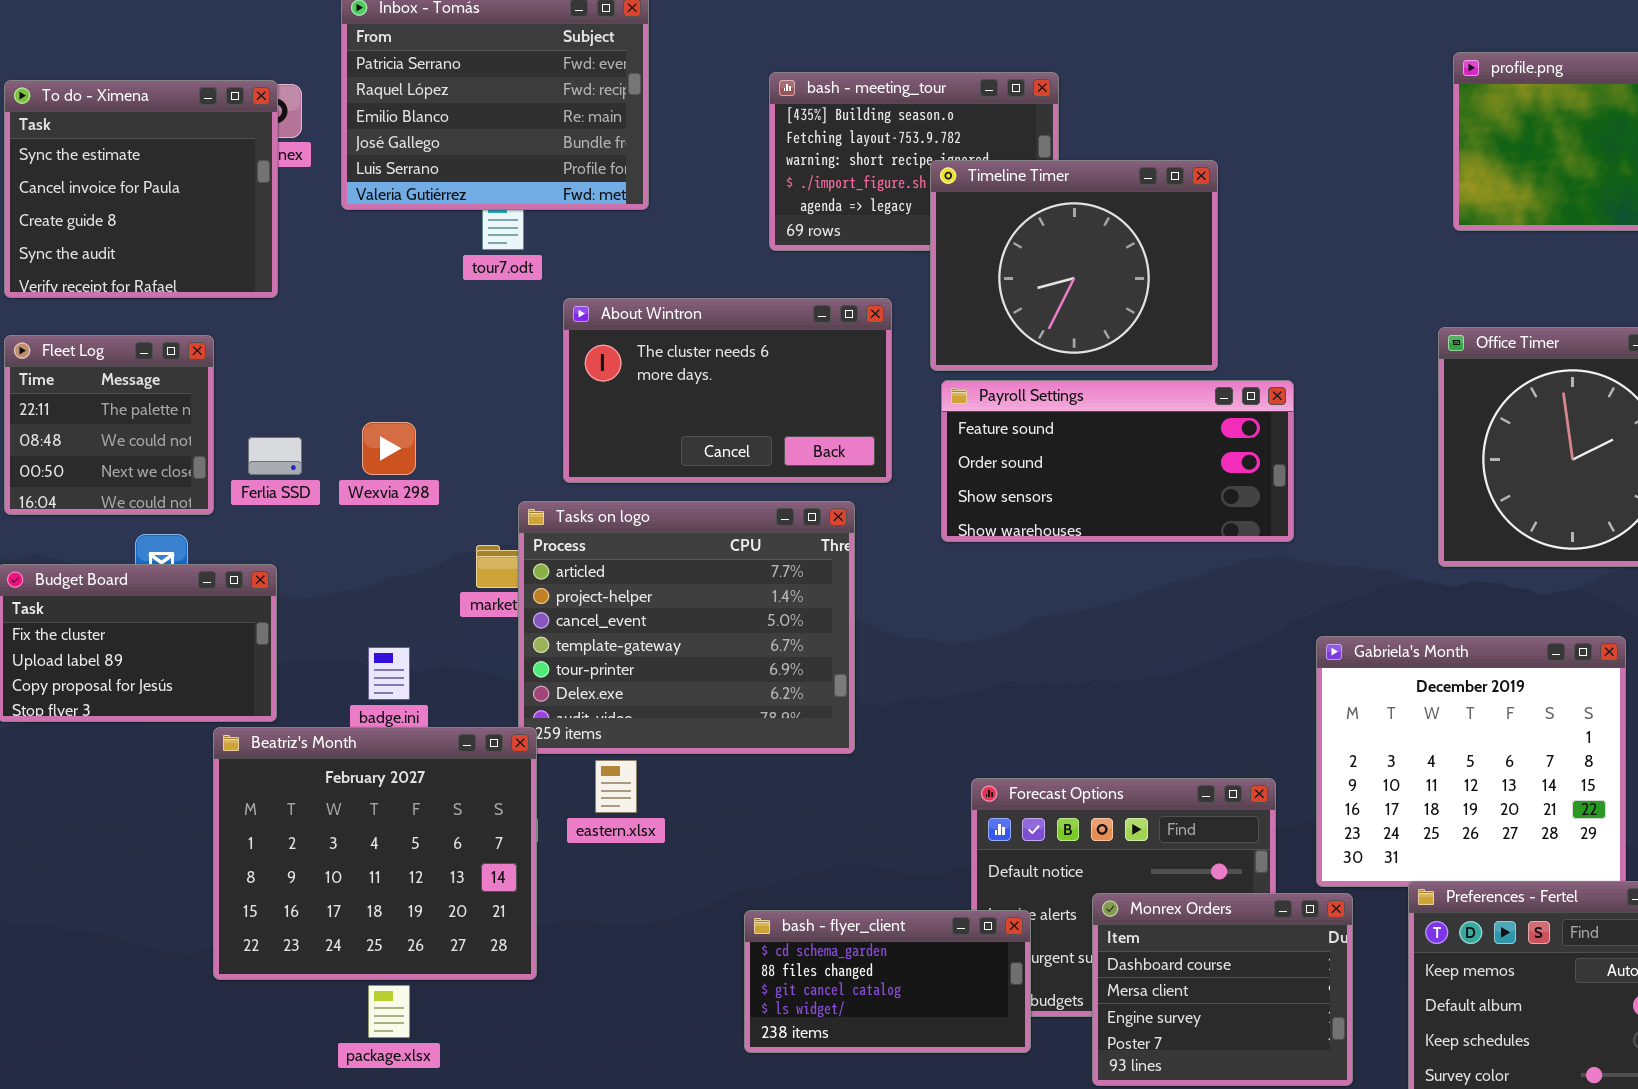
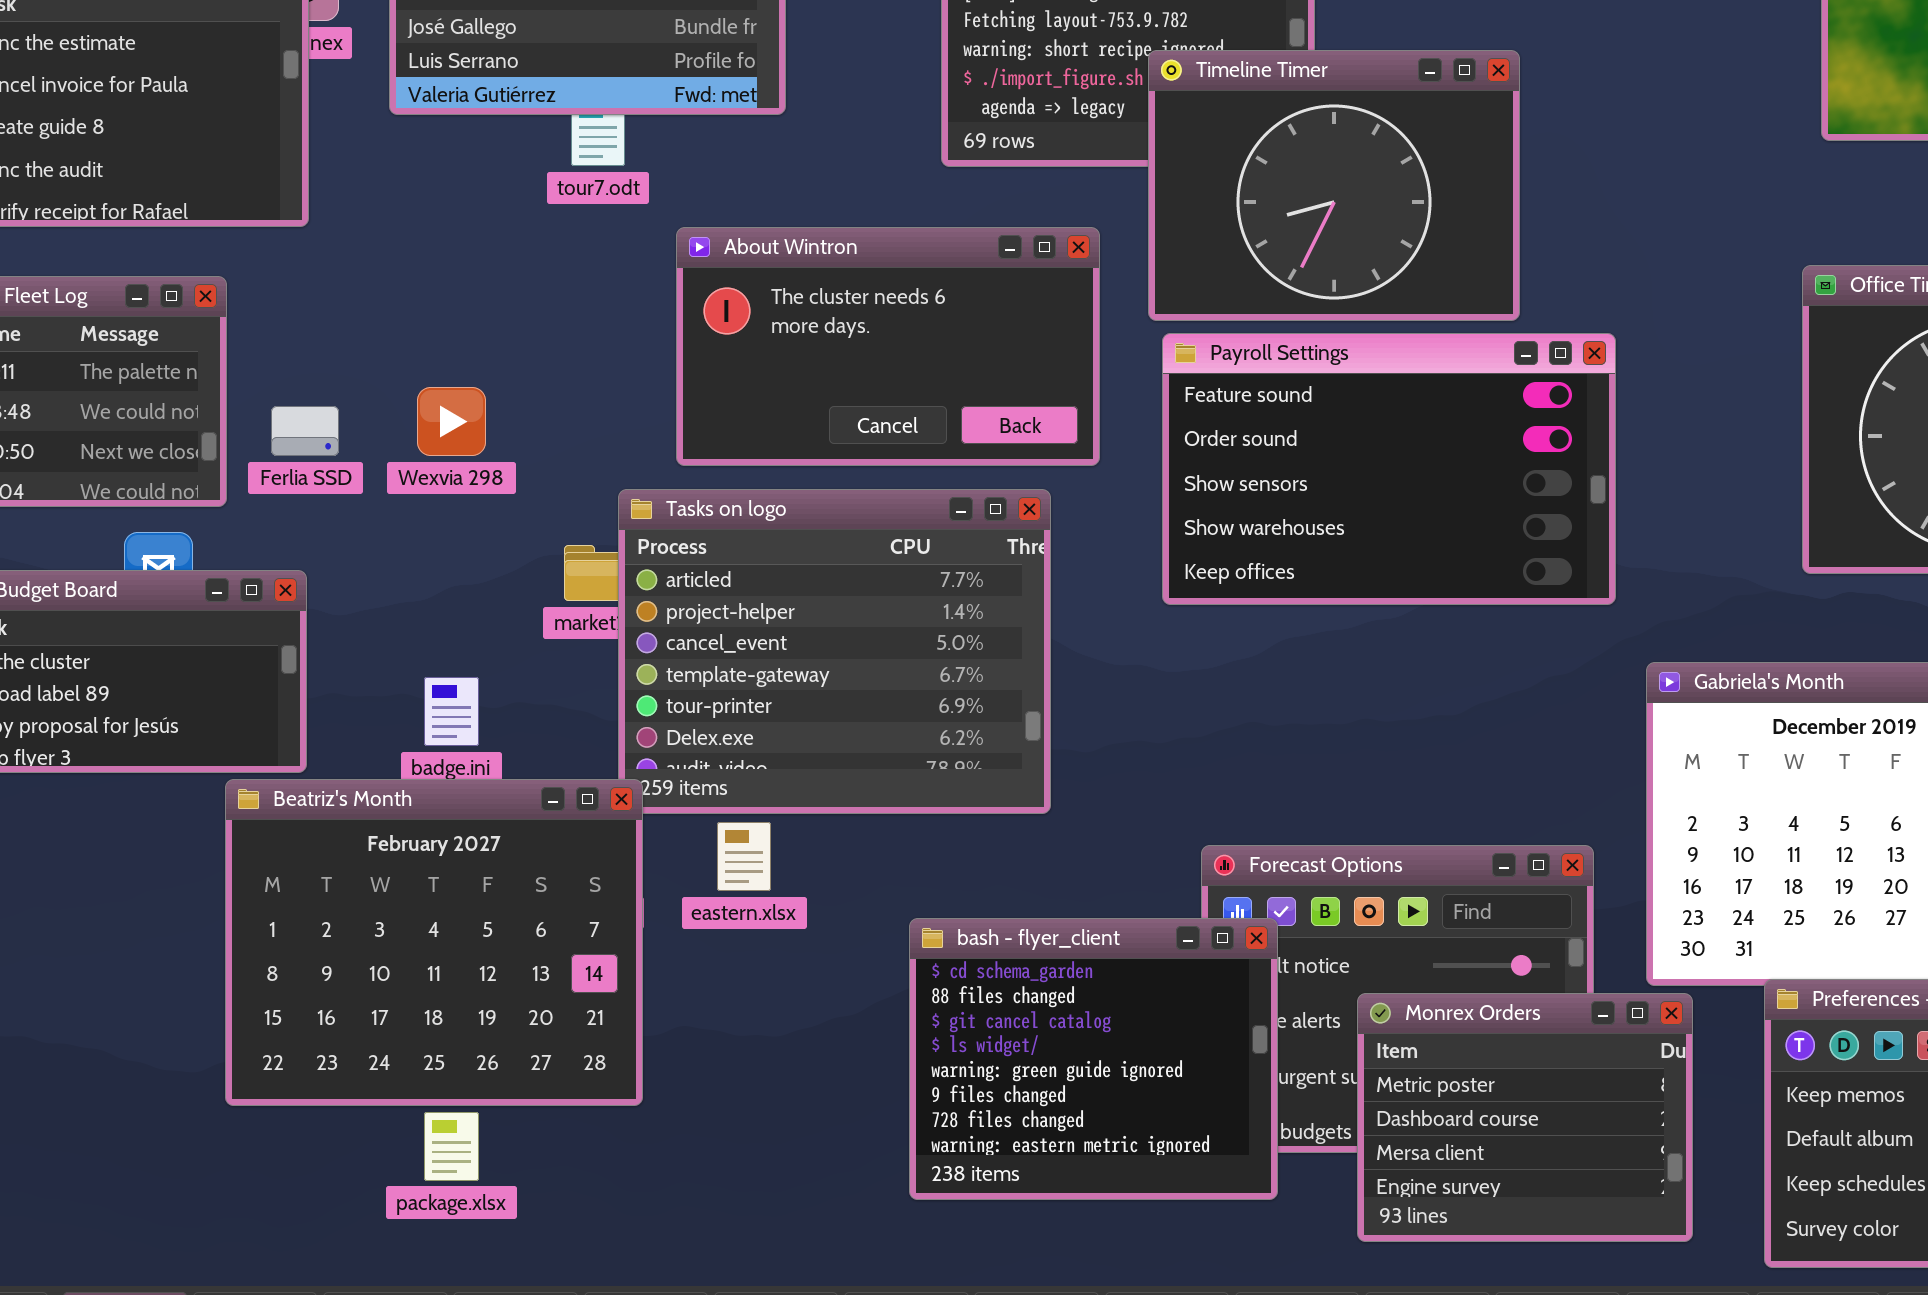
Payroll Settings: [941,380,1294,542] -> [1162,333,1616,605], resized
Monrex Orders: [1092,893,1353,1086] -> [1357,993,1693,1242], scrolled up 1 row
bash - flyer_client: [744,910,1031,1053] -> [909,918,1278,1200], resized

